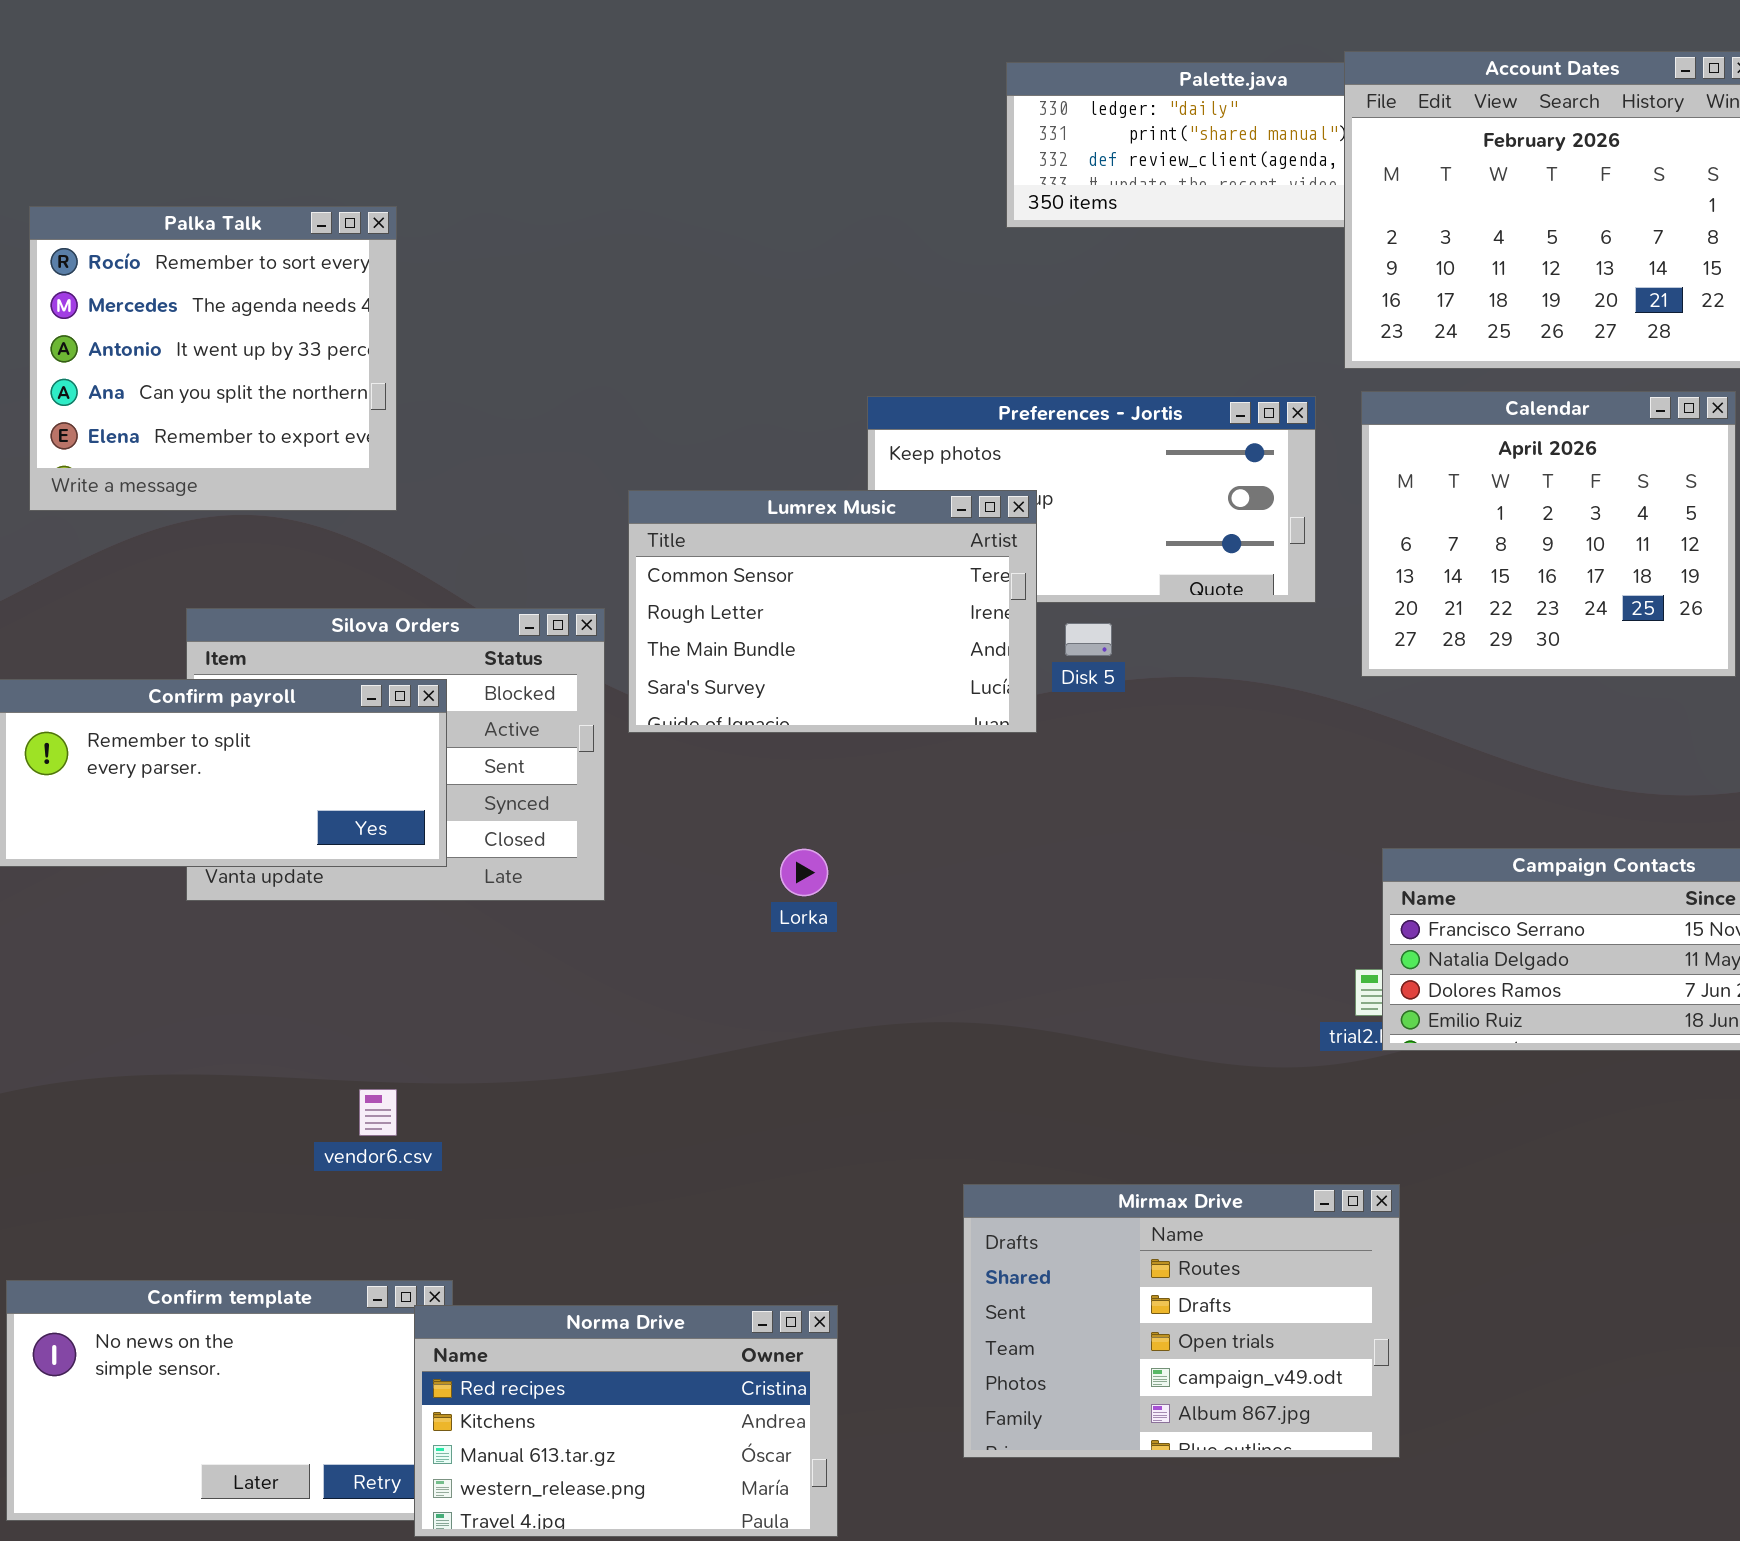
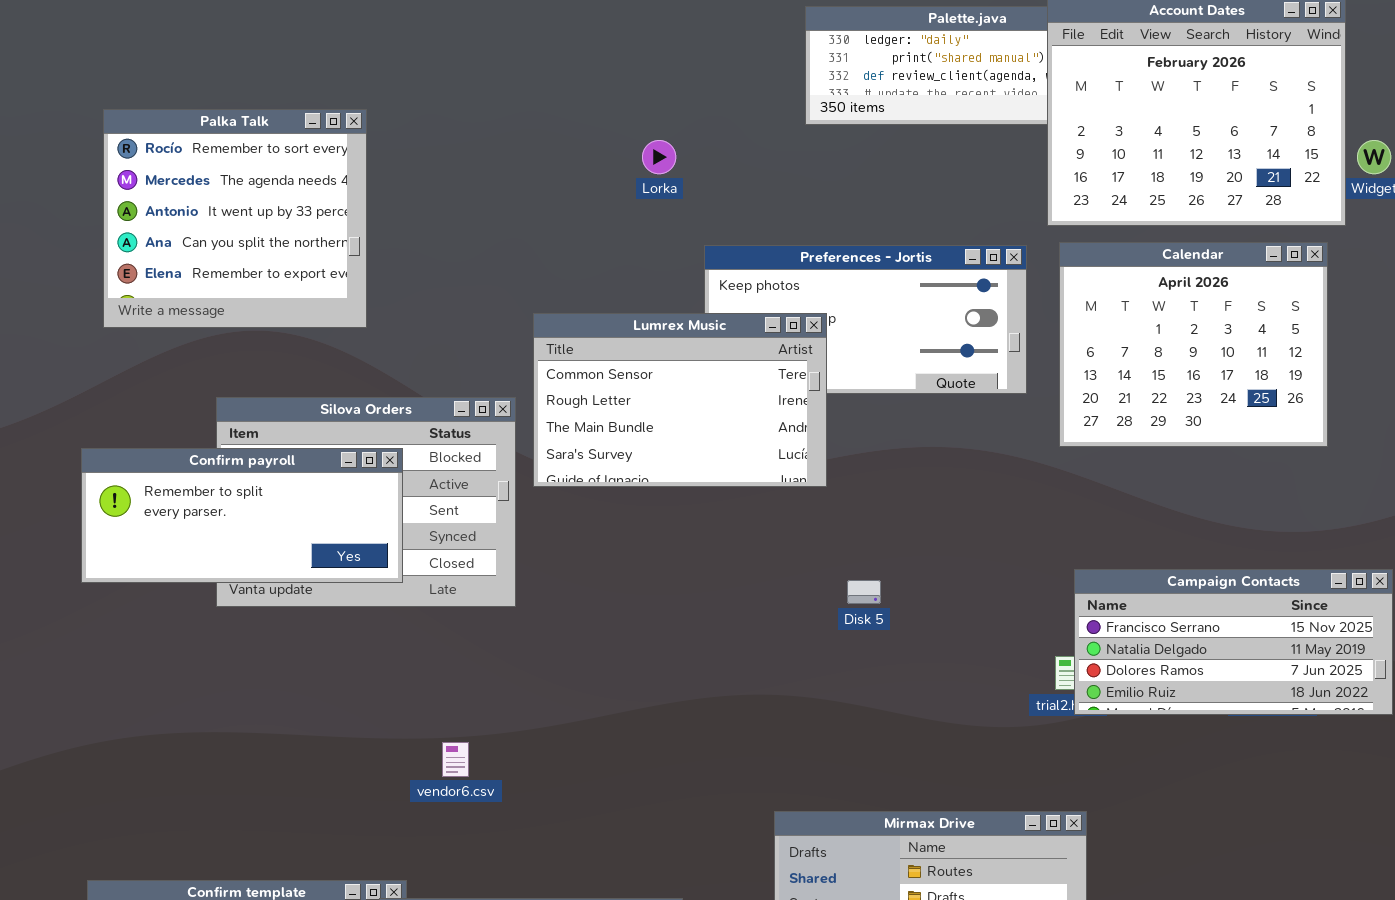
Disk 5: [1065,623,1112,656] -> [847,580,881,604], moved
Lorka: [780,849,828,896] -> [642,140,676,174], moved
vendor6.csv: [359,1089,397,1136] -> [442,742,469,777], moved

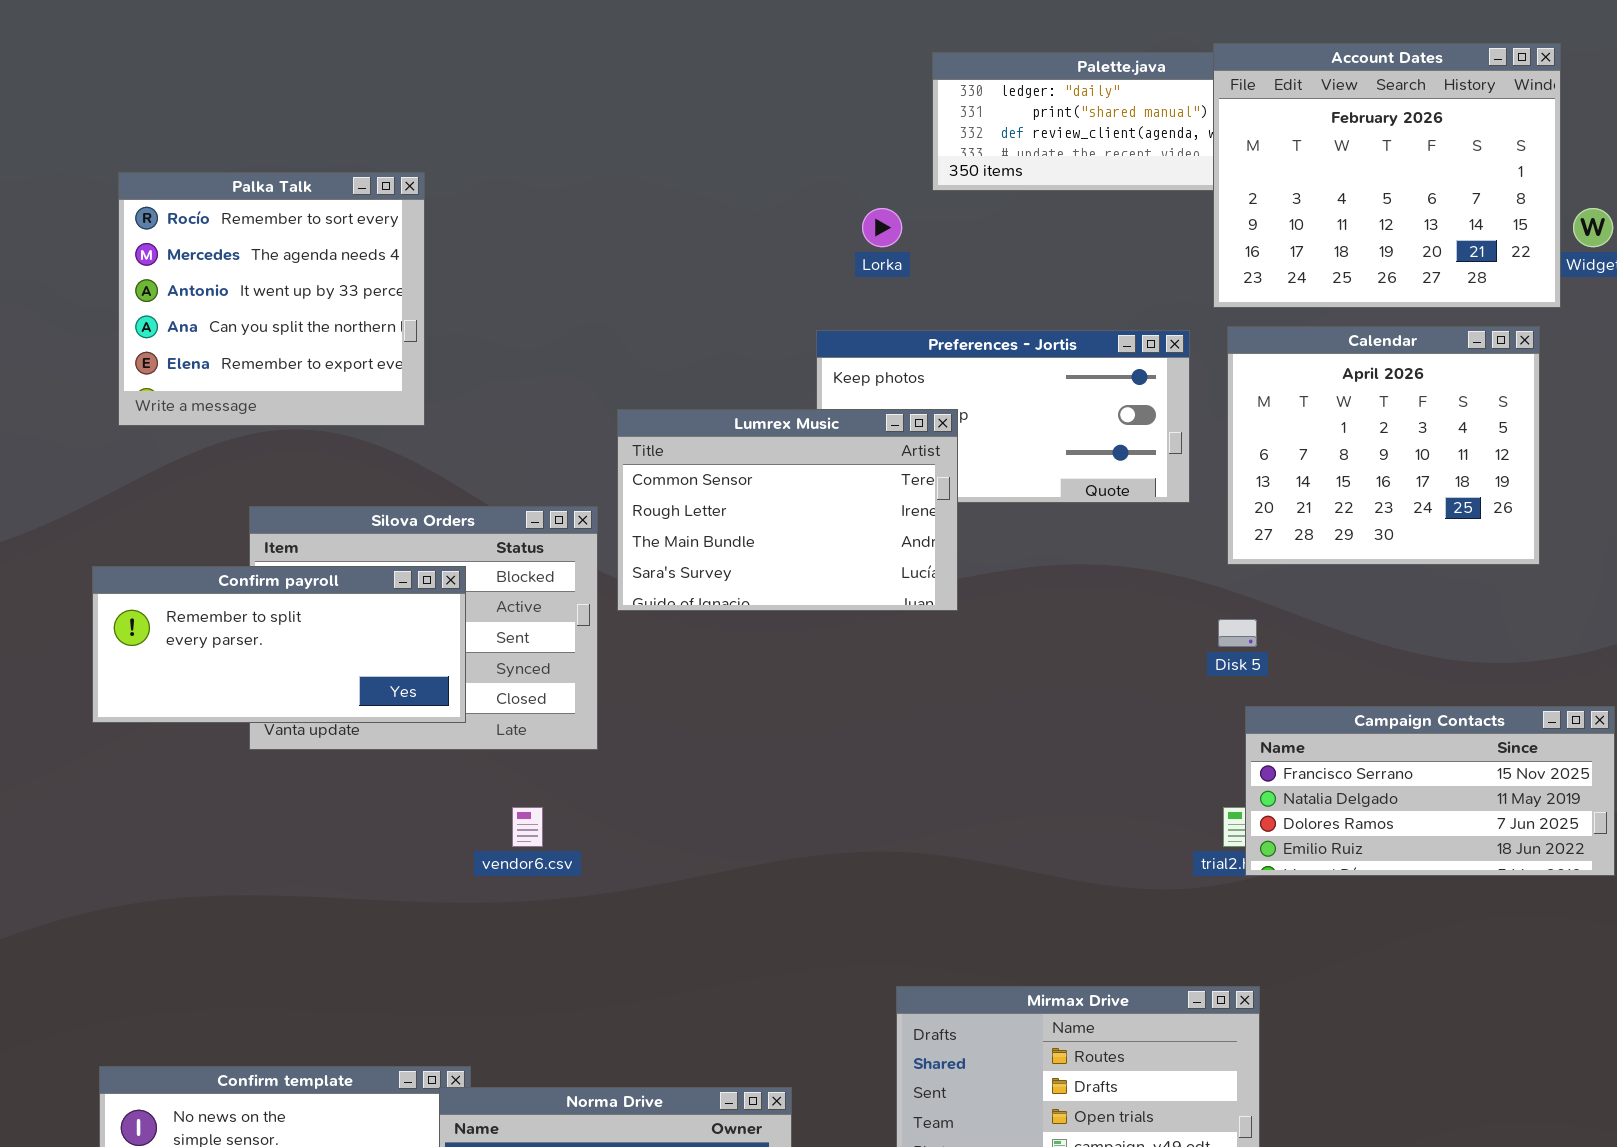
Lorka: [642,140,676,174] -> [862,208,902,247], moved
Disk 5: [847,580,881,604] -> [1218,619,1257,647], moved
vendor6.csv: [442,742,469,777] -> [512,807,543,847], moved

